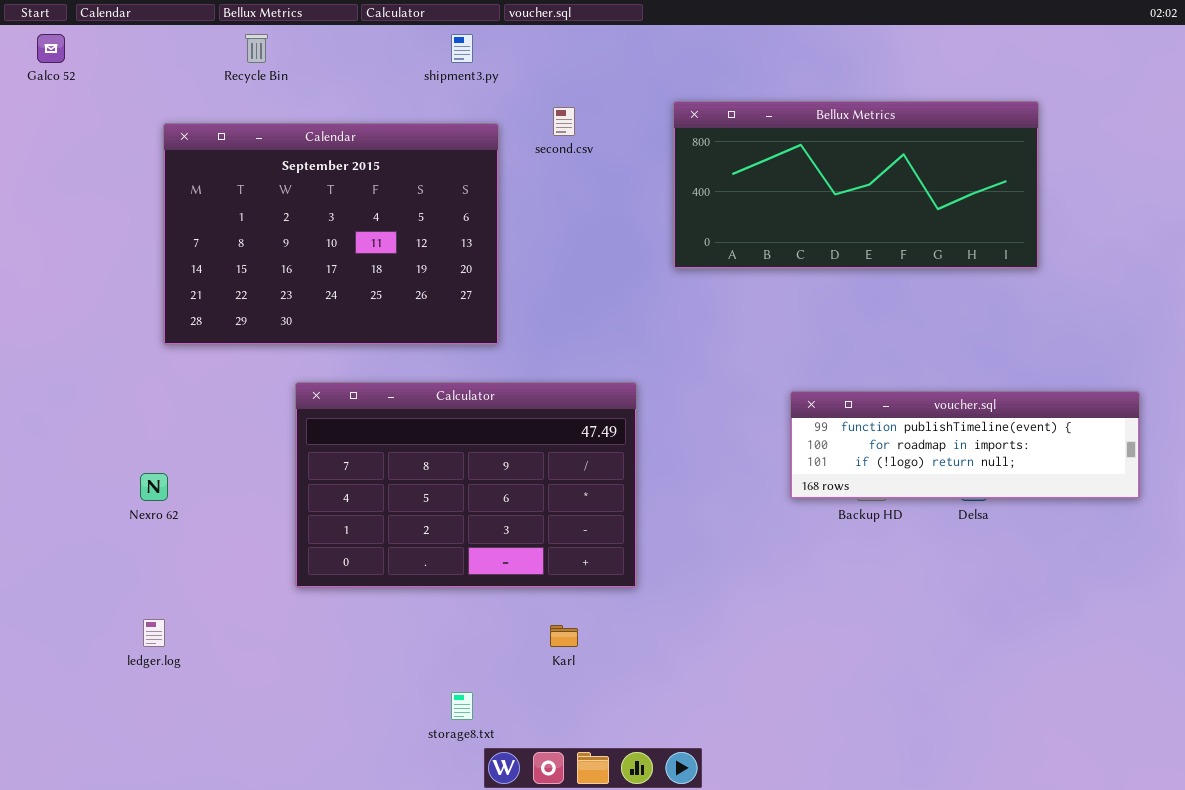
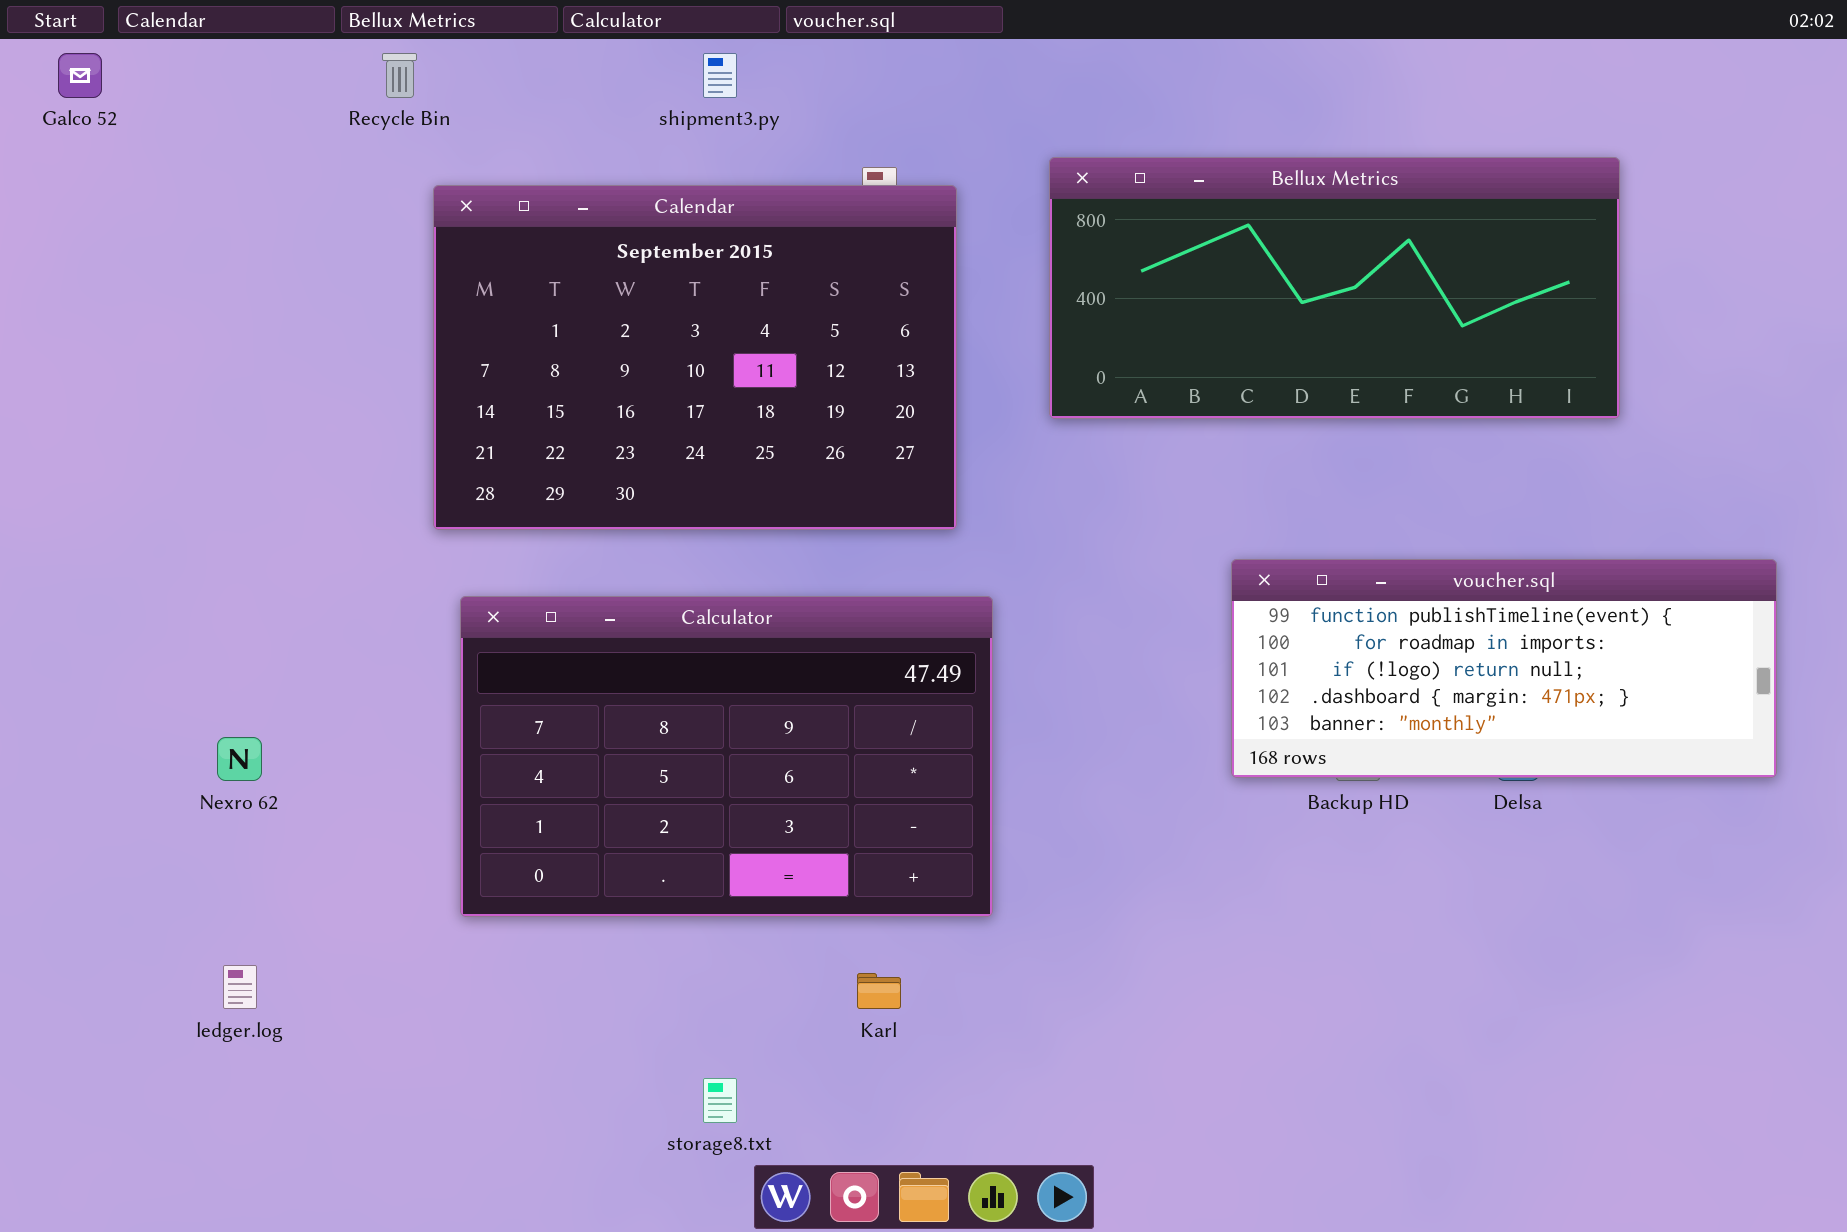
Calendar: [163,123,499,345] -> [433,185,957,530], moved
voucher.sql: [790,391,1140,499] -> [1231,559,1777,778], resized

